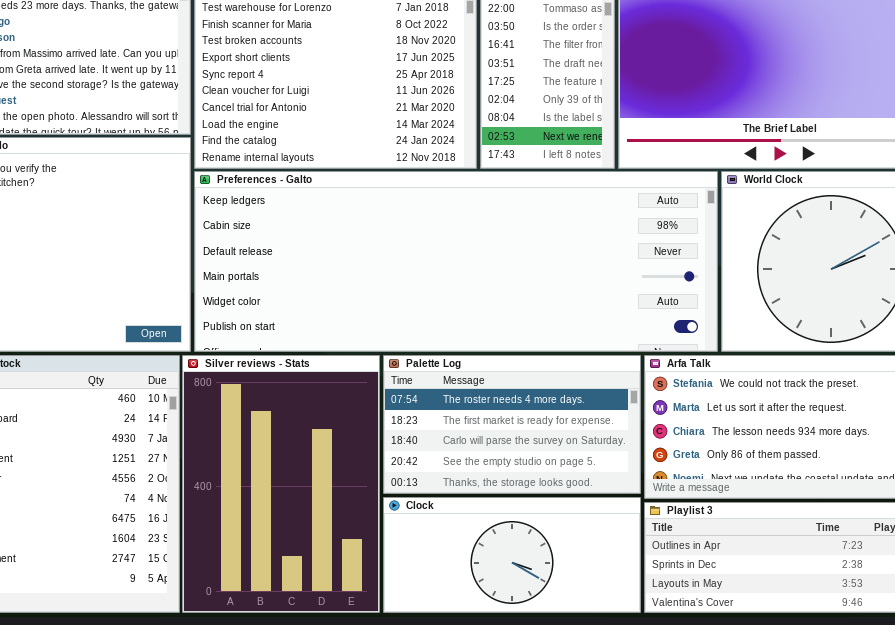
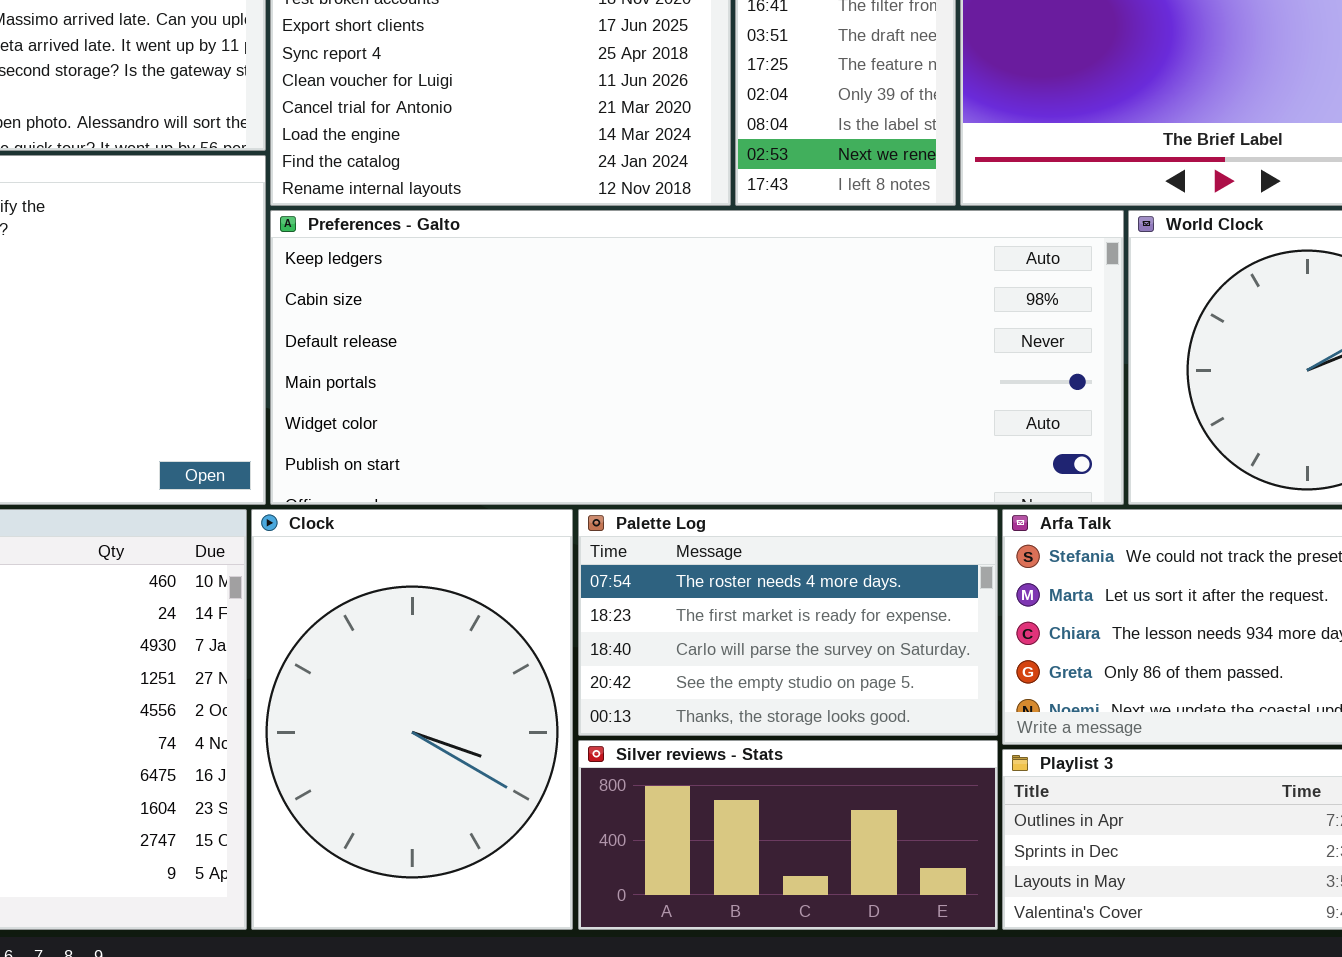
Silver reviews - Stats: [182,355,380,613] -> [578,740,998,930], moved, resized
Clock: [383,497,641,613] -> [251,509,573,930], moved, resized

